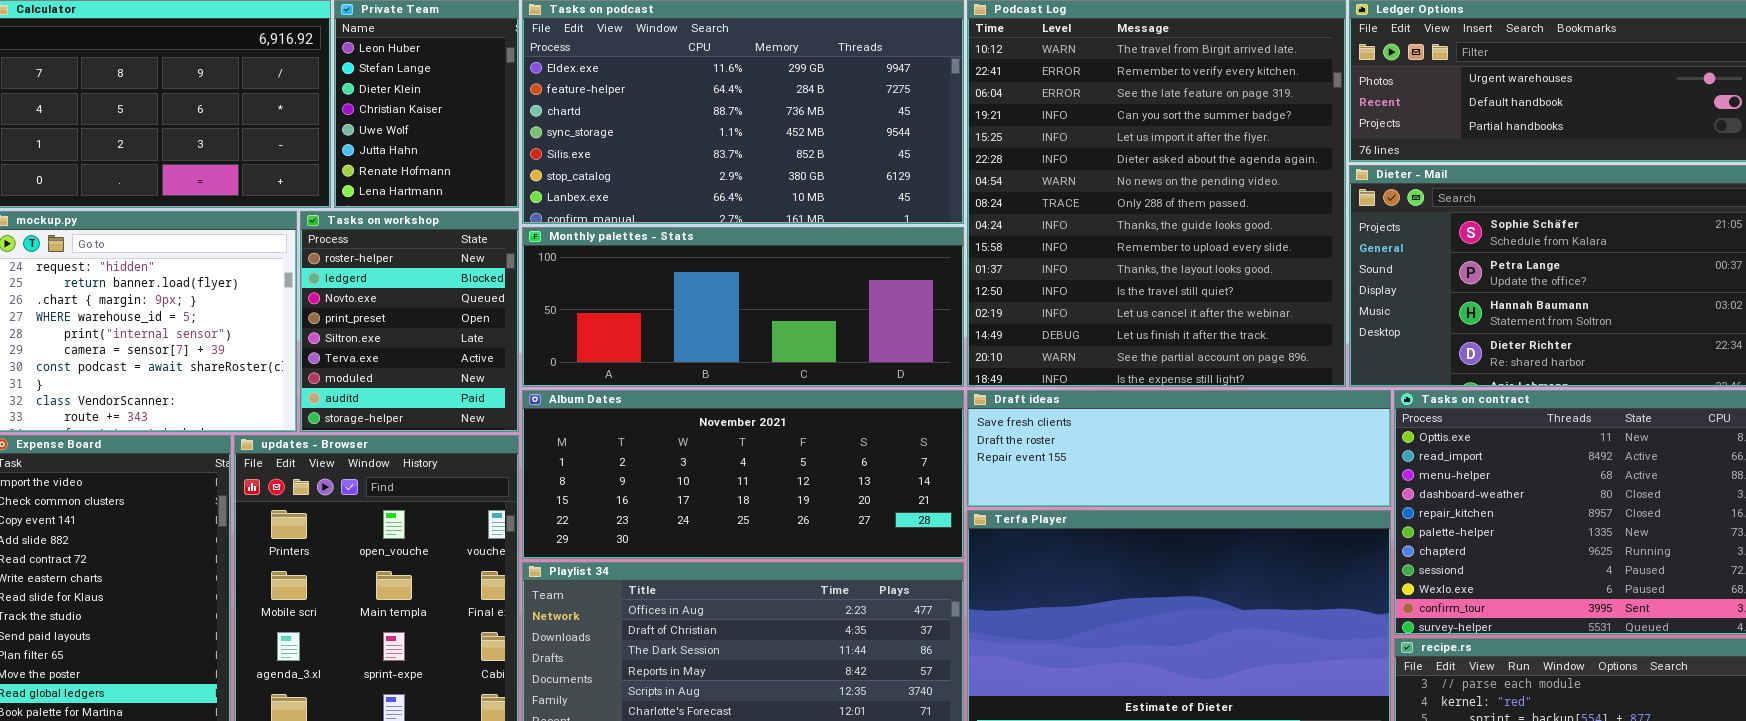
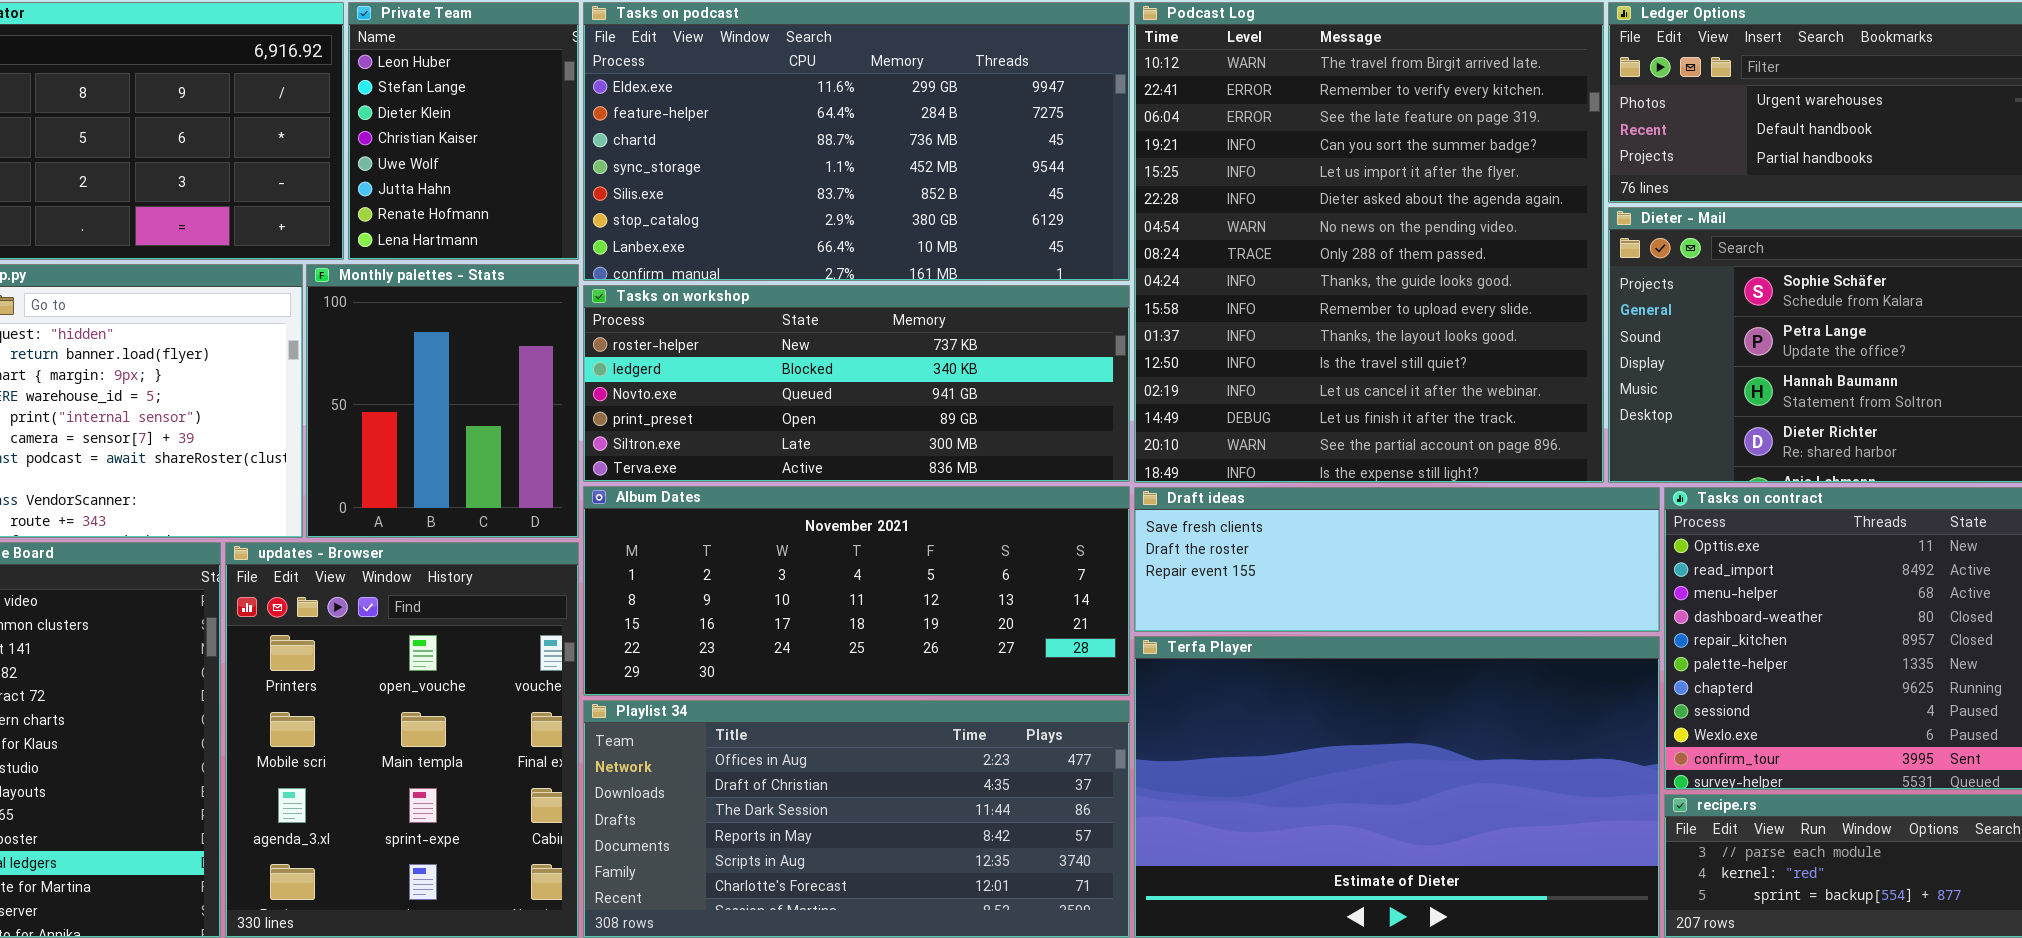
Tasks on workshop: [300,211,519,432] -> [583,285,1130,482], moved, resized
Monthly palettes - Stats: [522,227,964,387] -> [306,264,579,538], moved, resized

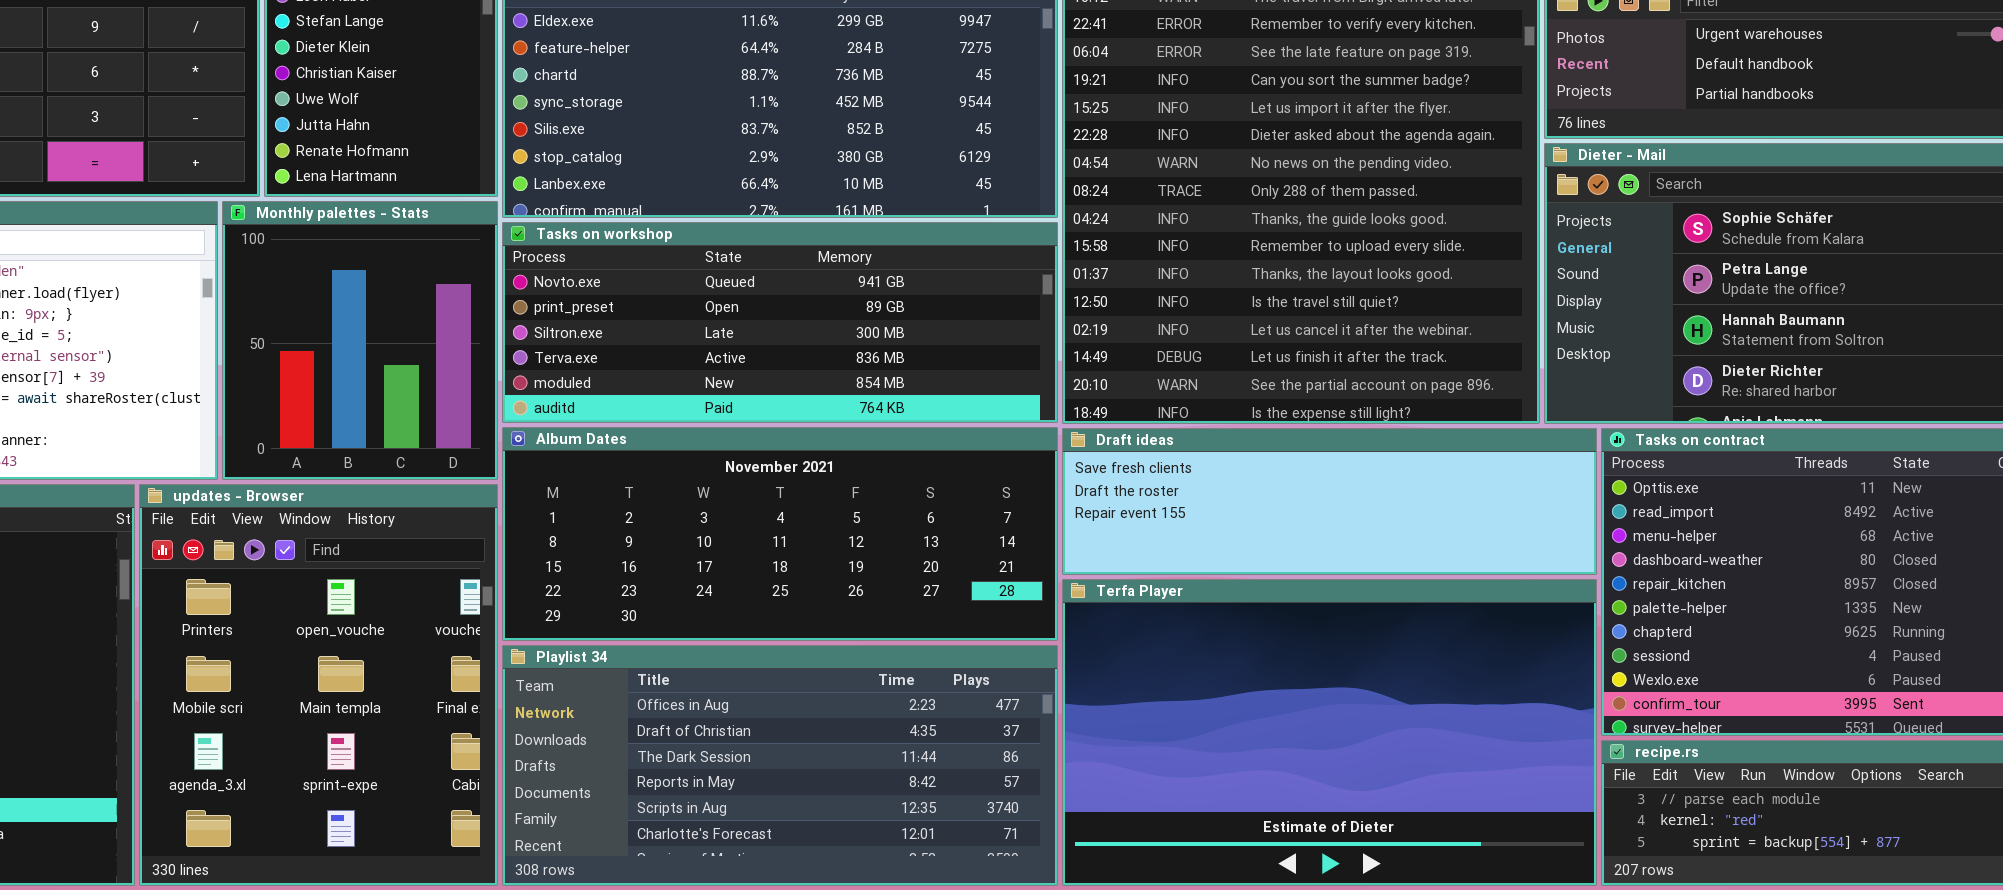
Tasks on workshop: [583,285,1130,482] -> [502,222,1058,423], scrolled down 2 rows

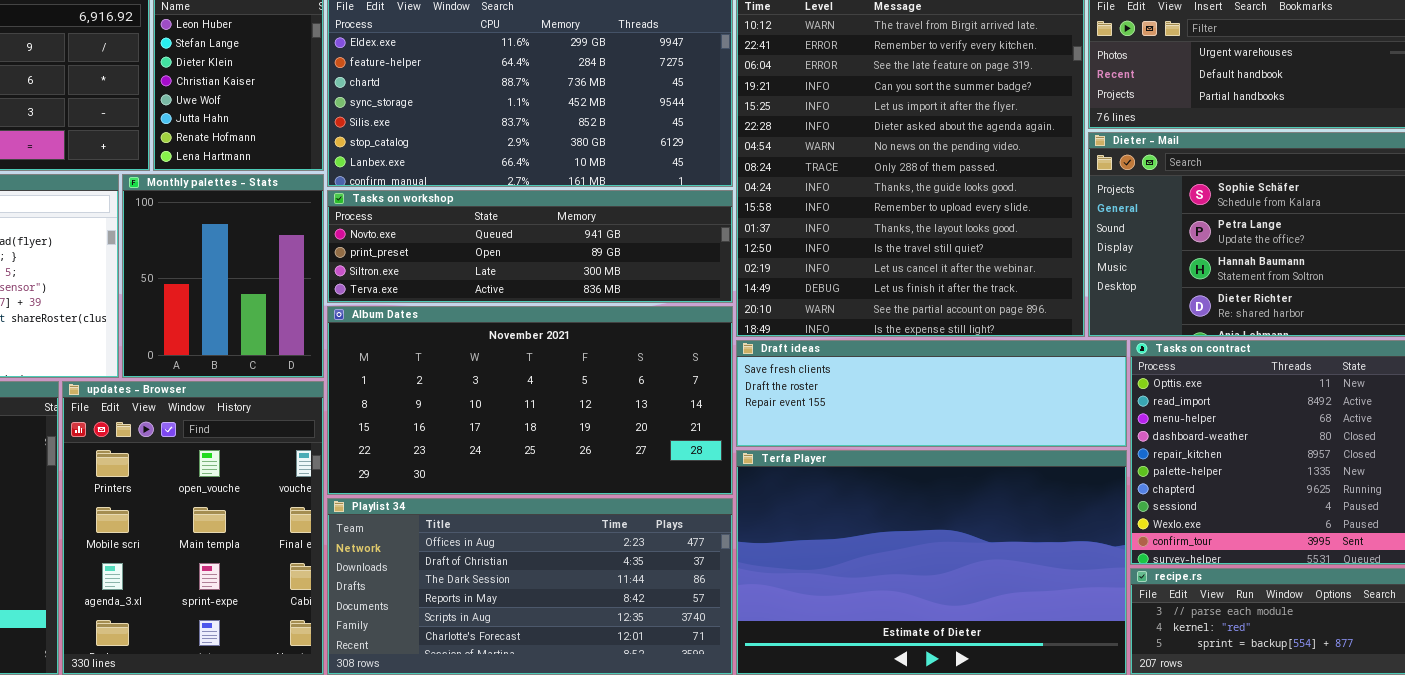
Tasks on workshop: [502,222,1058,423] -> [327,190,733,303], resized
Album Dates: [502,427,1058,641] -> [327,306,733,495], resized

